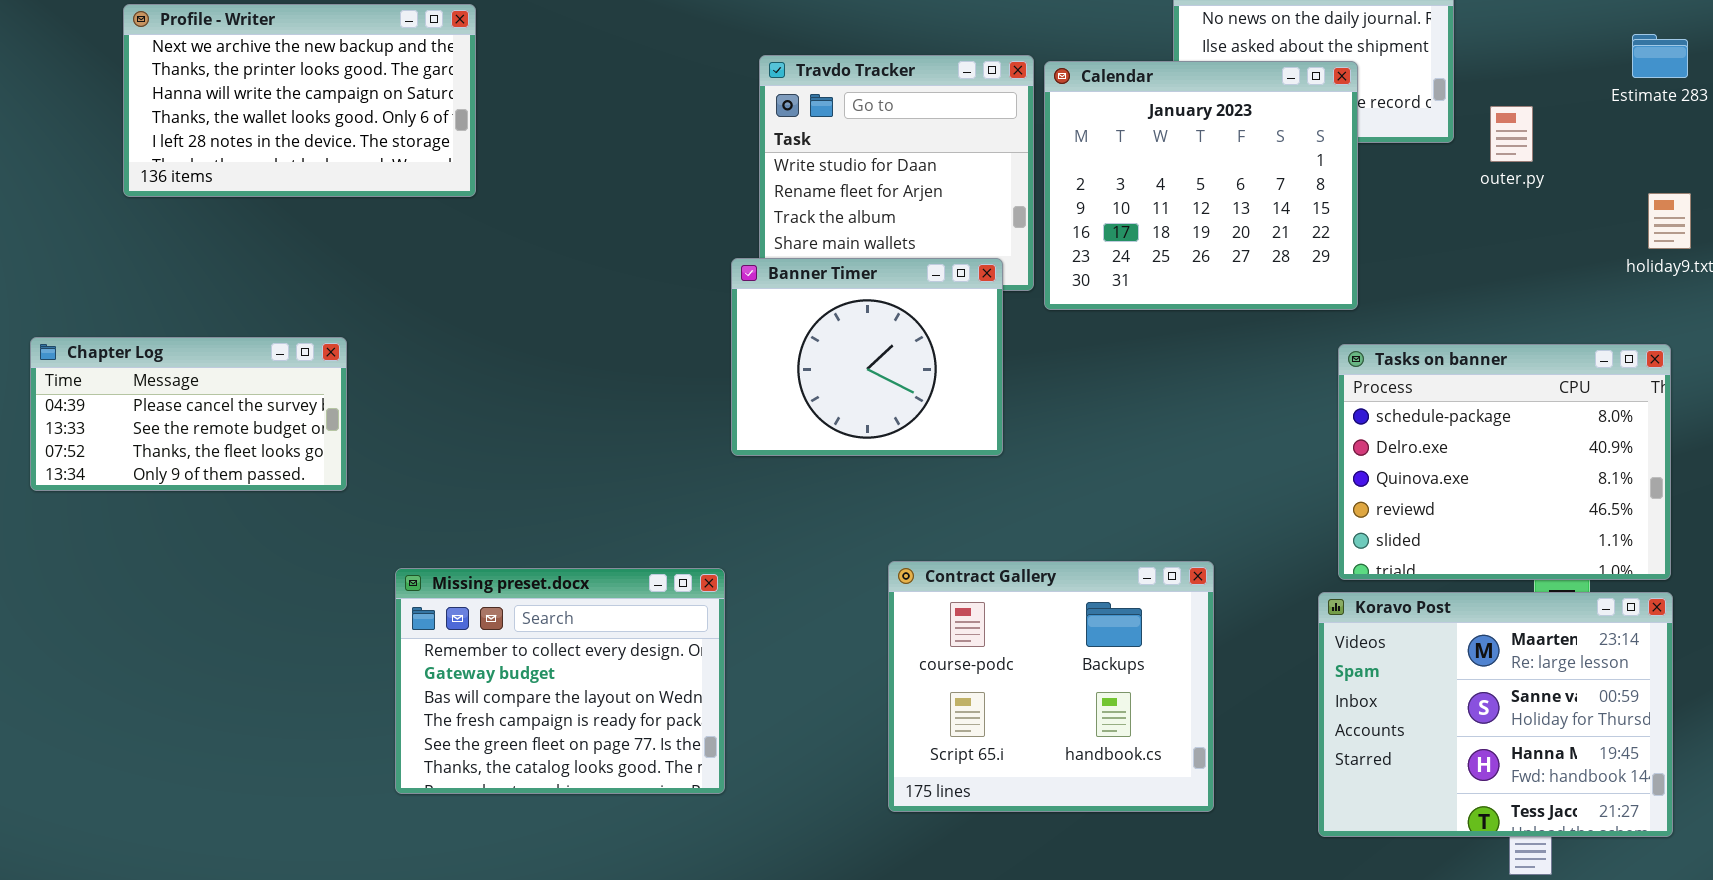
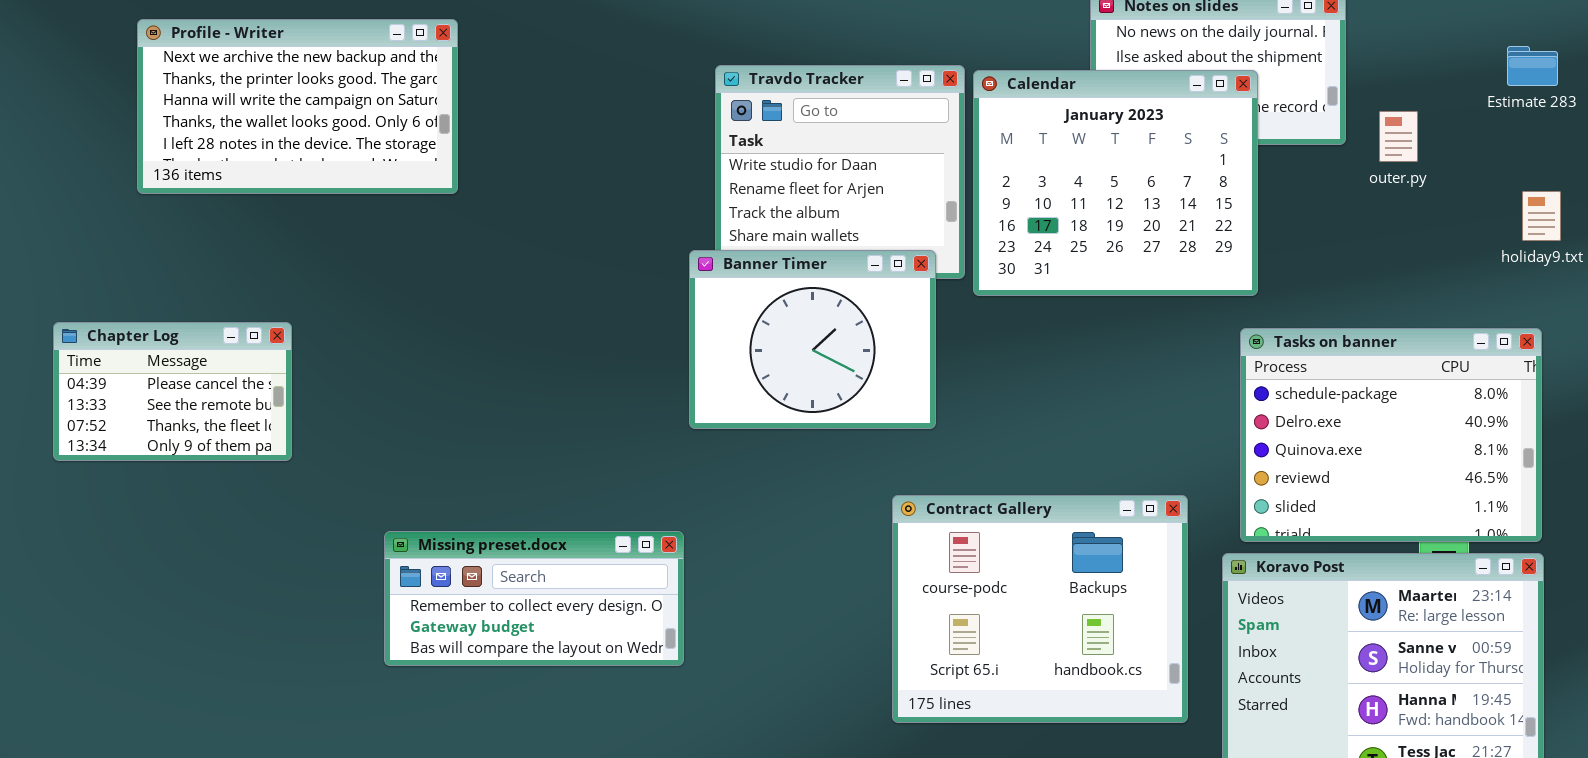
Chapter Log: [30,337,347,491] -> [53,322,292,461], resized
Contract Gallery: [888,561,1214,812] -> [892,495,1188,723], moved
Missing preset.docx: [395,568,725,794] -> [384,531,684,666], resized

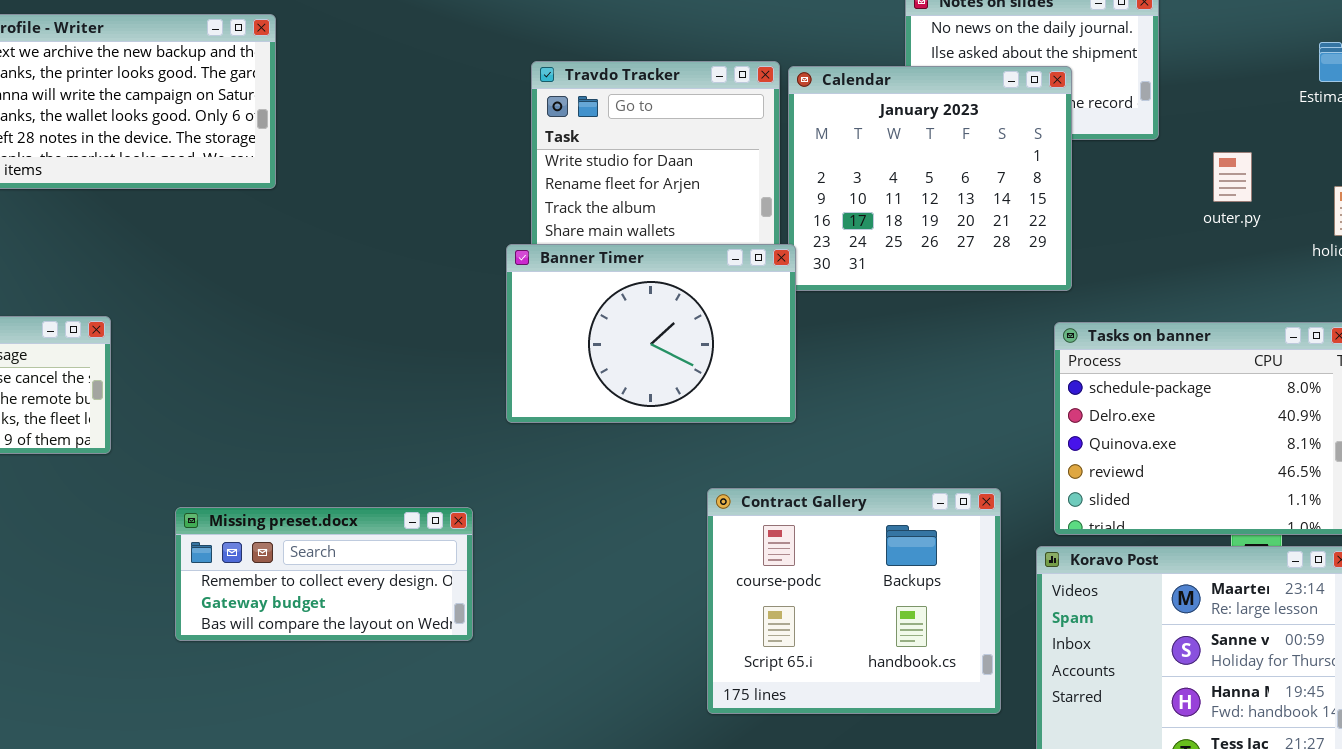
outer.py: [1379,111,1418,162] -> [1213,152,1252,202], moved
Banner Timer: [689,250,936,429] -> [506,244,796,423], resized
Missing preset.docx: [384,531,684,666] -> [175,507,473,641], moved

